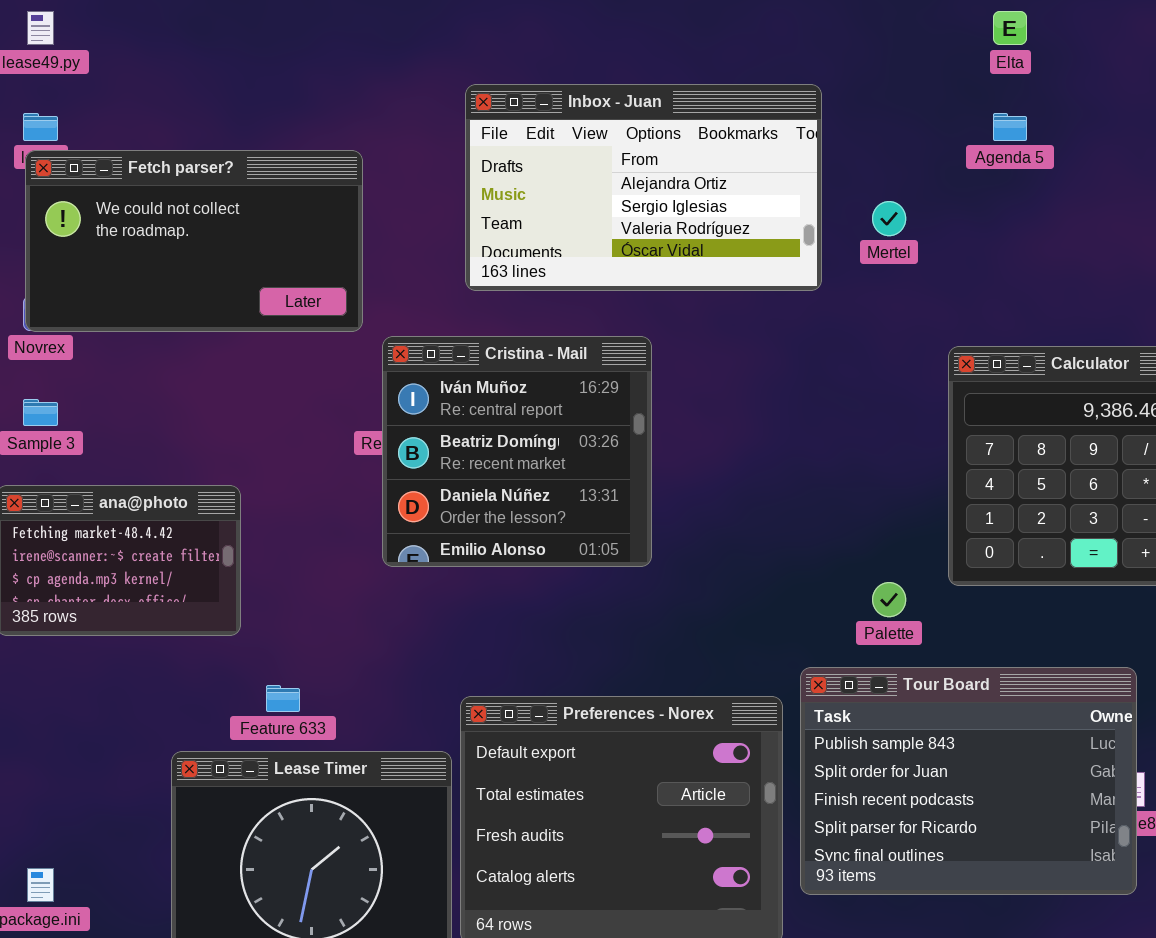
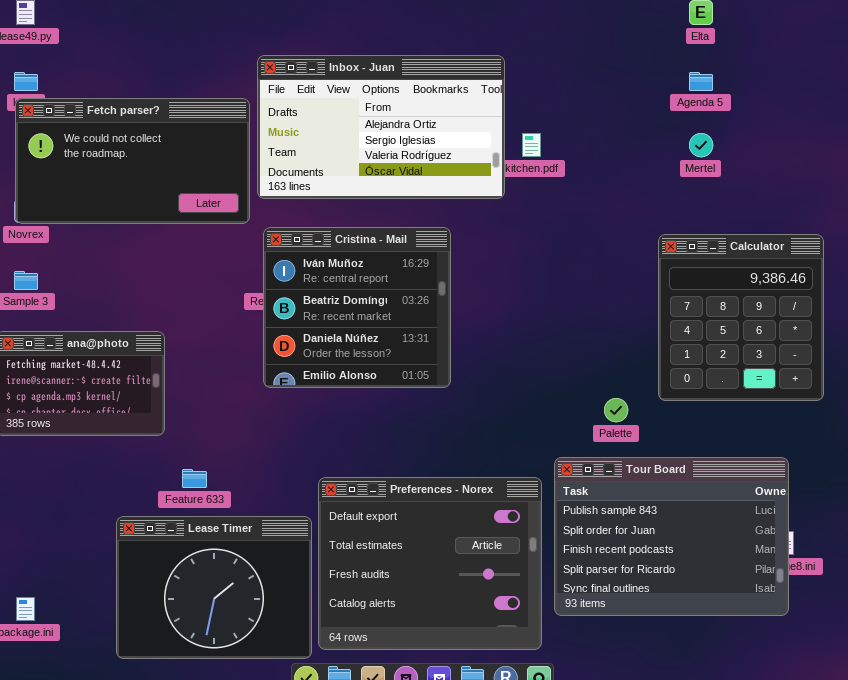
Inbox - Juan: [465,84,822,291] -> [257,55,505,199], moved
Mertel: [872,201,906,236] -> [689,133,713,157], moved

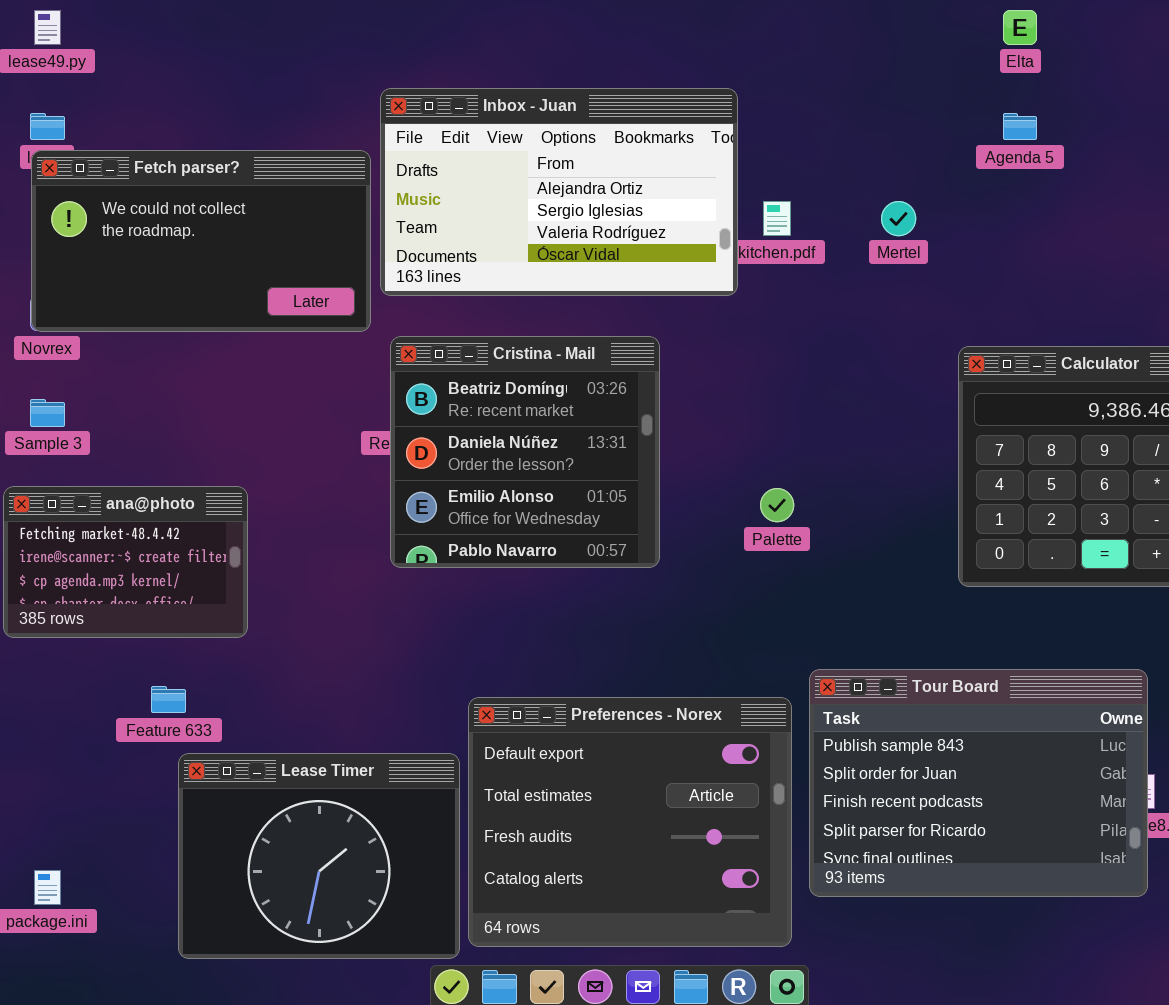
Mertel: [689,133,713,157] -> [881,201,916,236], moved
Cristina - Mail: [263,227,451,388] -> [390,336,660,568], scrolled down 1 row
Palette: [604,398,628,422] -> [760,488,794,522], moved
Feature 633: [182,469,207,488] -> [151,686,186,713], moved

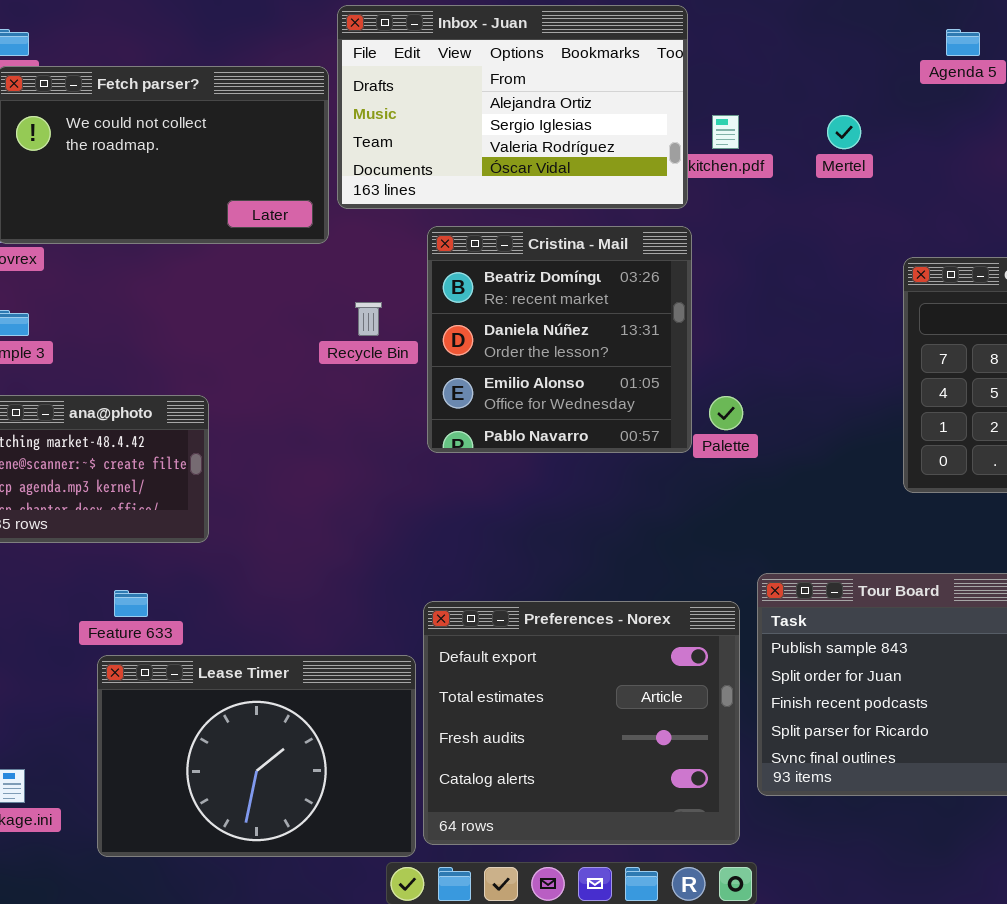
Cristina - Mail: [390,336,660,568] -> [427,226,692,453], moved
Lease Timer: [178,753,460,959] -> [97,655,416,857], resized

